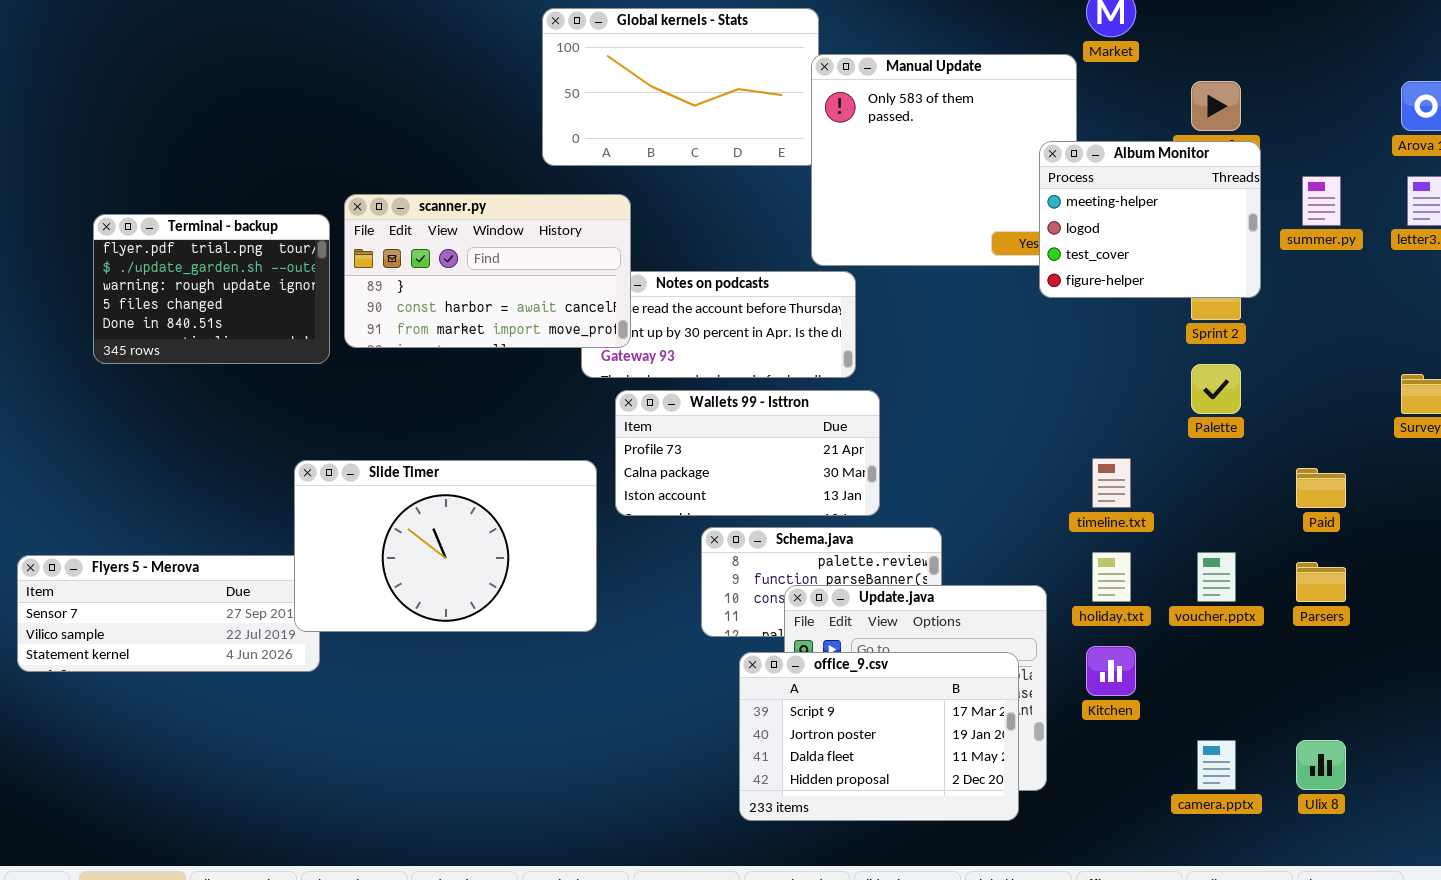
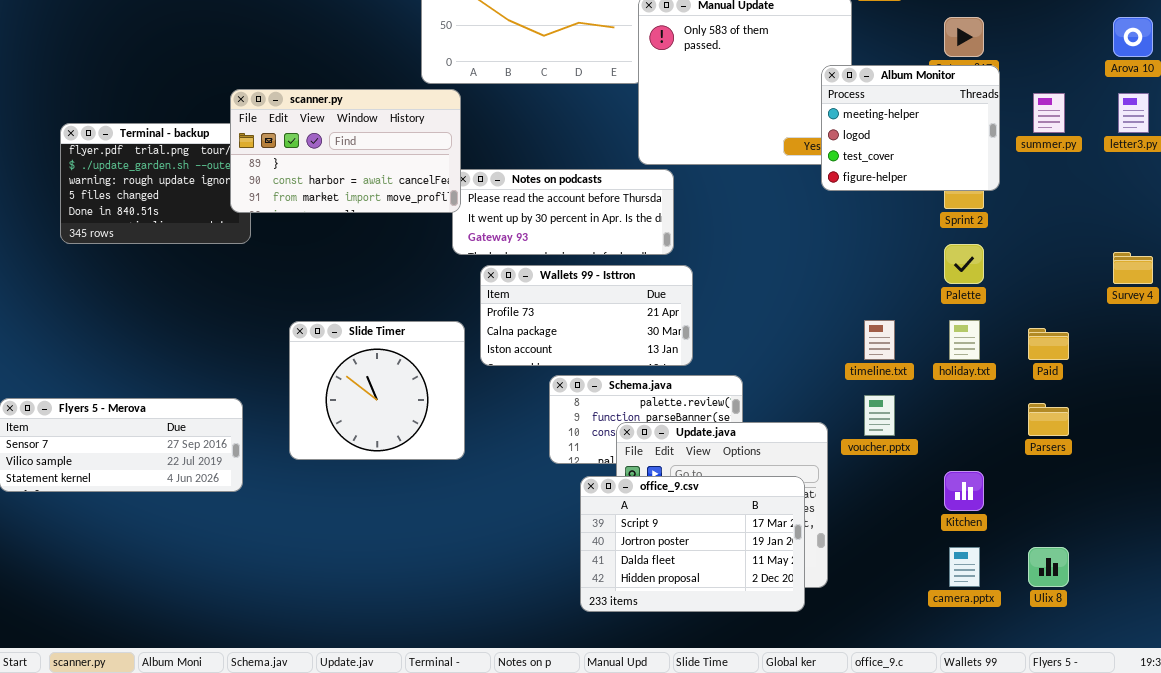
scanner.py: [344,194,631,348] -> [230,89,461,213], moved
Slide Timer: [294,460,597,632] -> [289,321,465,460], resized
holiday.txt: [1092,552,1131,602] -> [949,320,980,360], moved
voucher.pptx: [1197,552,1236,602] -> [864,395,895,436], moved
Kitchen: [1086,646,1136,696] -> [944,471,984,511], moved

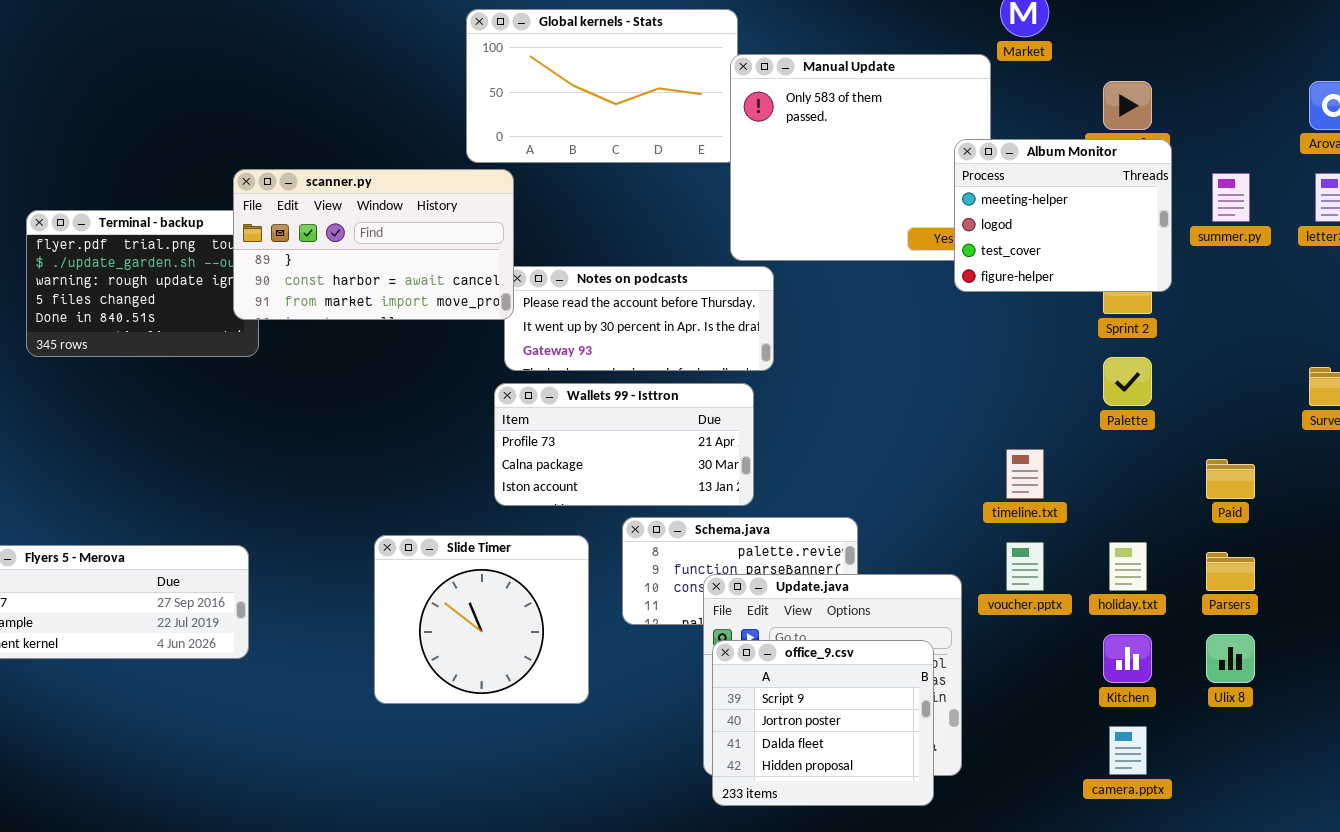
Wallets 99 - Isttron: [480,265,693,366] -> [494,383,754,506], moved
holiday.txt: [949,320,980,360] -> [1109,542,1147,591], moved
Slide Timer: [289,321,465,460] -> [374,535,589,704], moved
office_9.csv: [580,476,805,612] -> [712,640,934,806], resized
Ulix 8: [1028,547,1069,587] -> [1206,634,1255,683], moved

